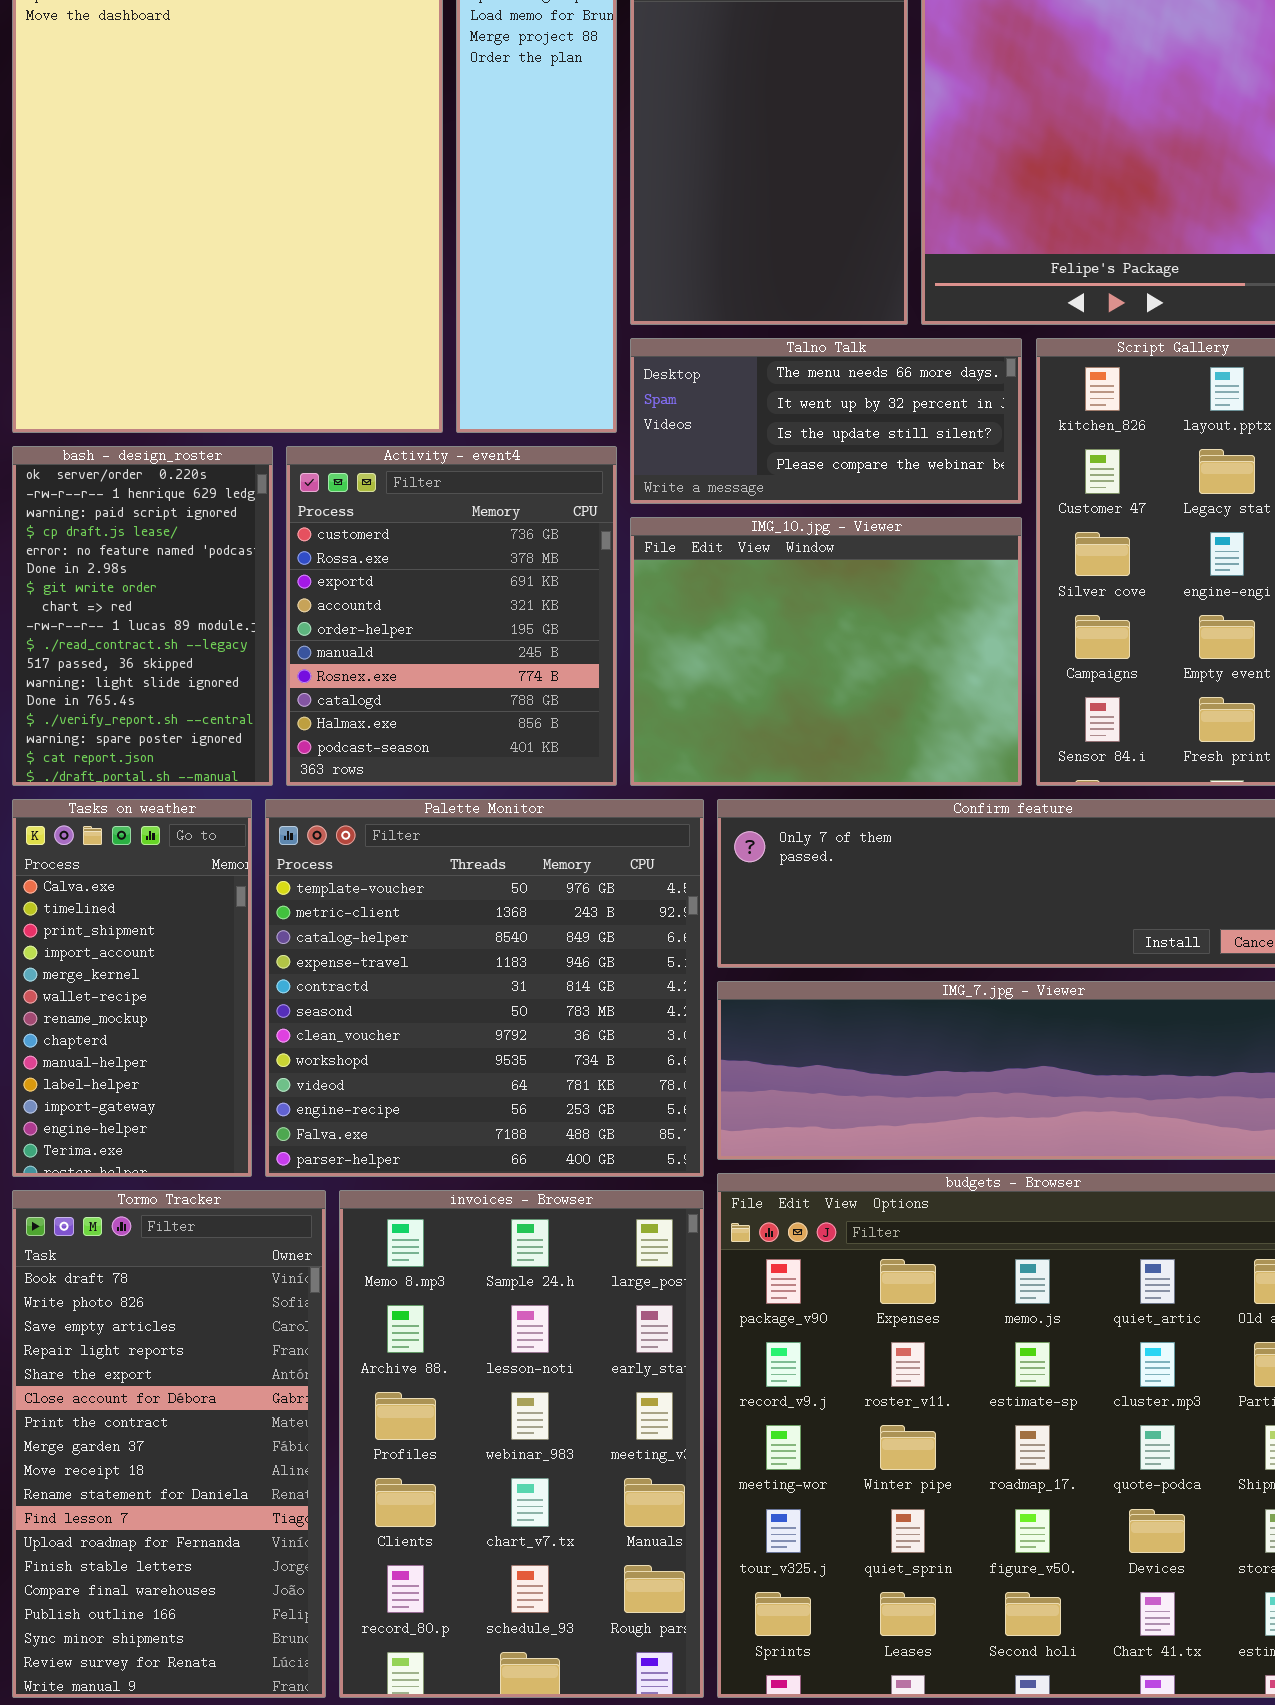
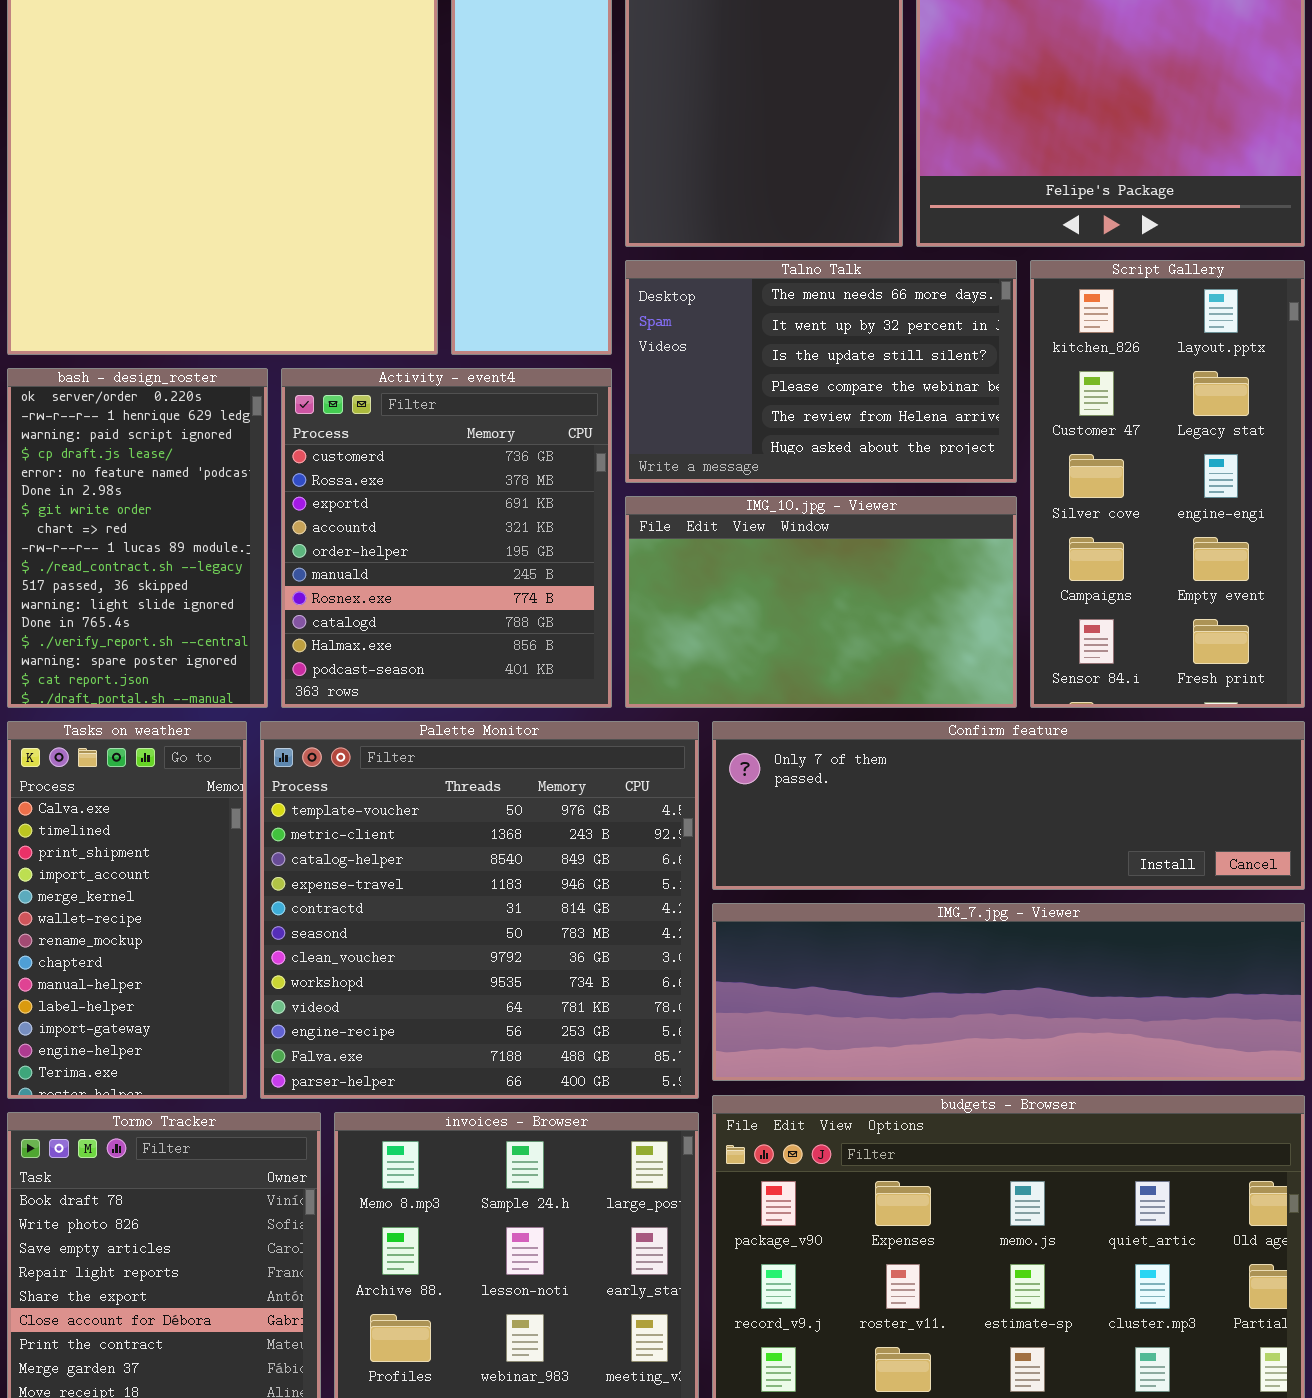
Talno Talk: [630,338,1022,504] -> [625,260,1017,483], resized
IMG_10.jpg - Viewer: [630,517,1022,786] -> [625,496,1017,708], resized

